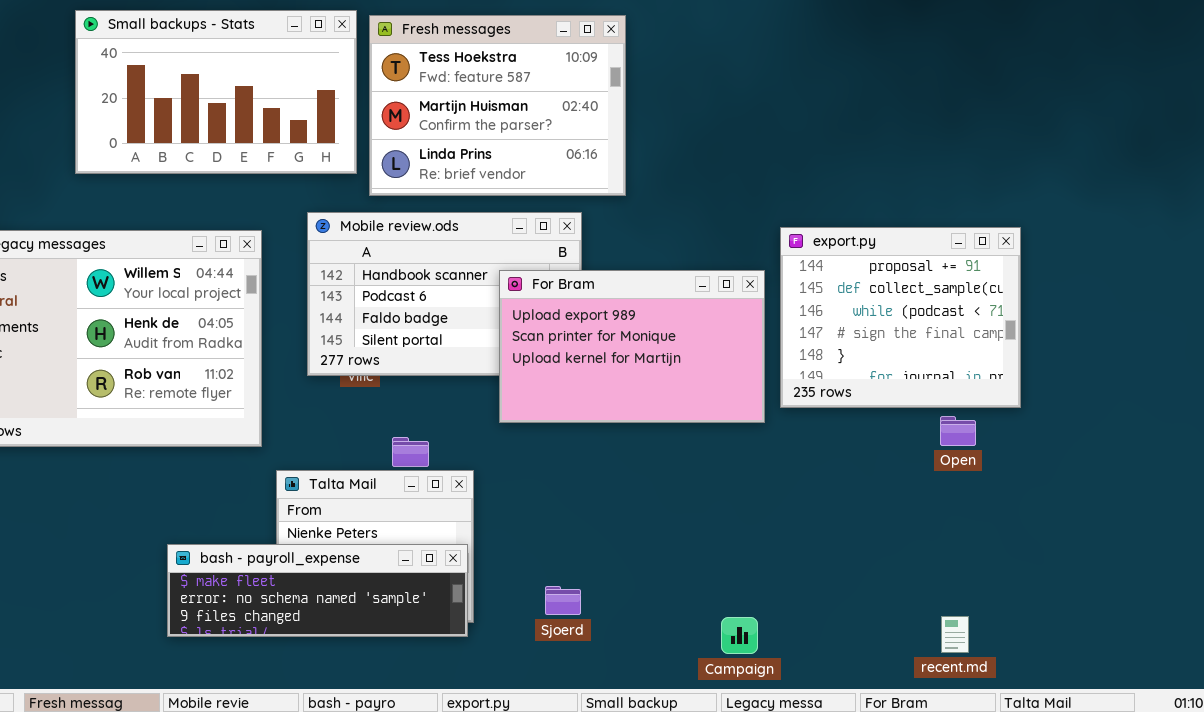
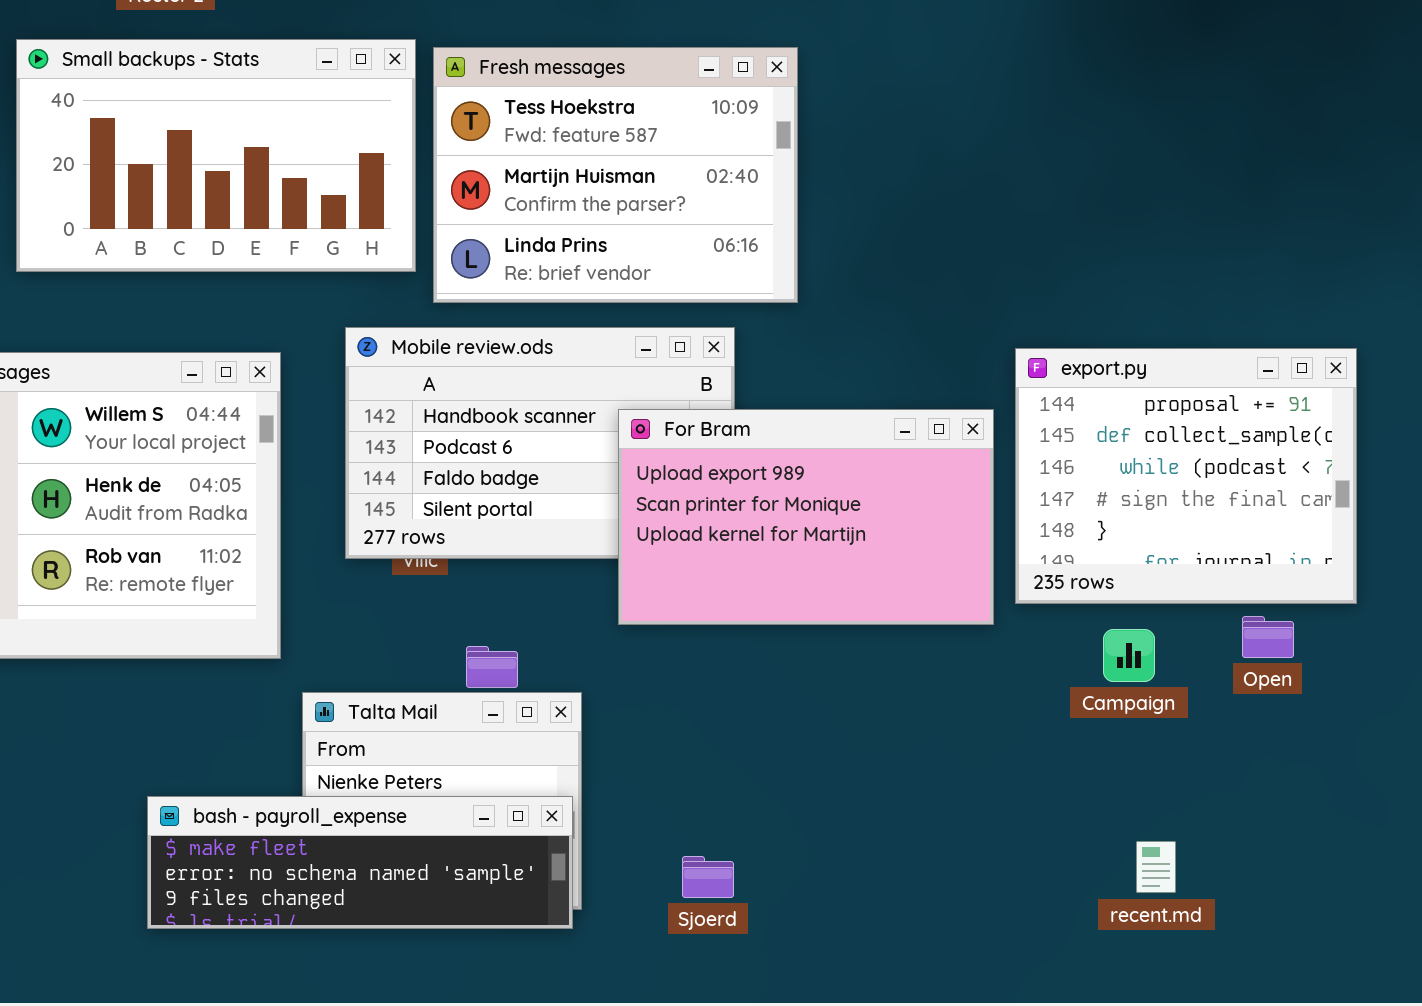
recent.md: [941,616,969,653] -> [1136,841,1176,893], moved
Campaign: [721,617,758,654] -> [1103,629,1155,682], moved

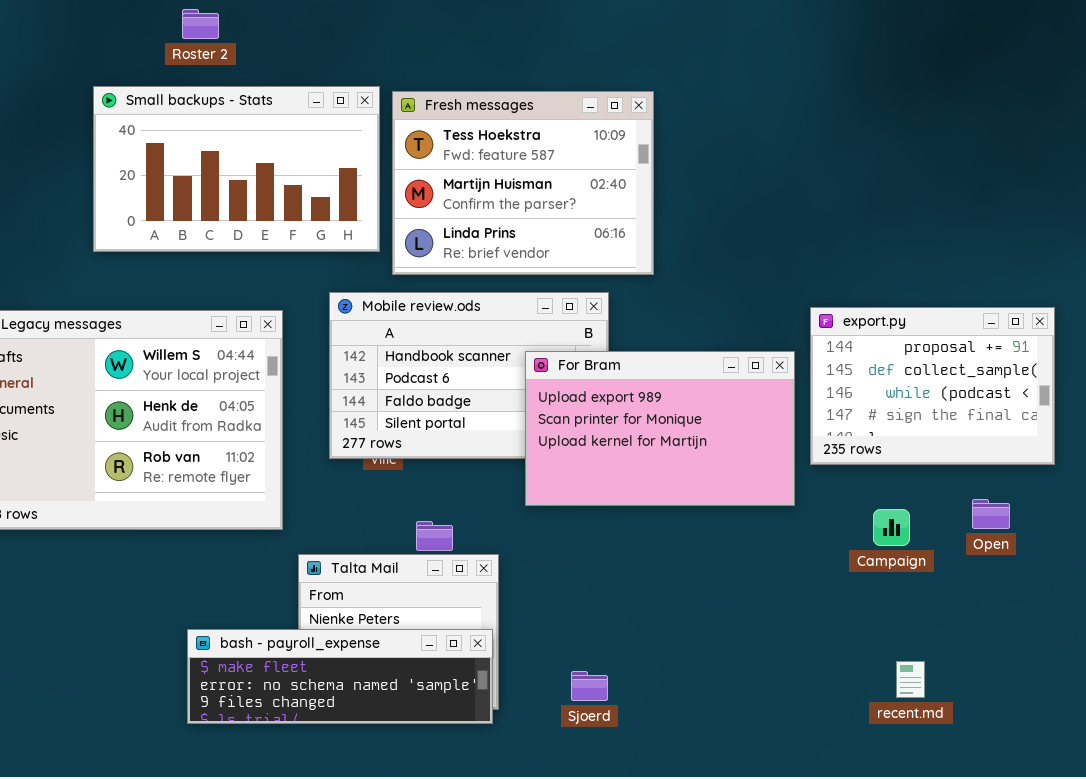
export.py: [1015,348,1357,604] -> [810,307,1055,465], resized

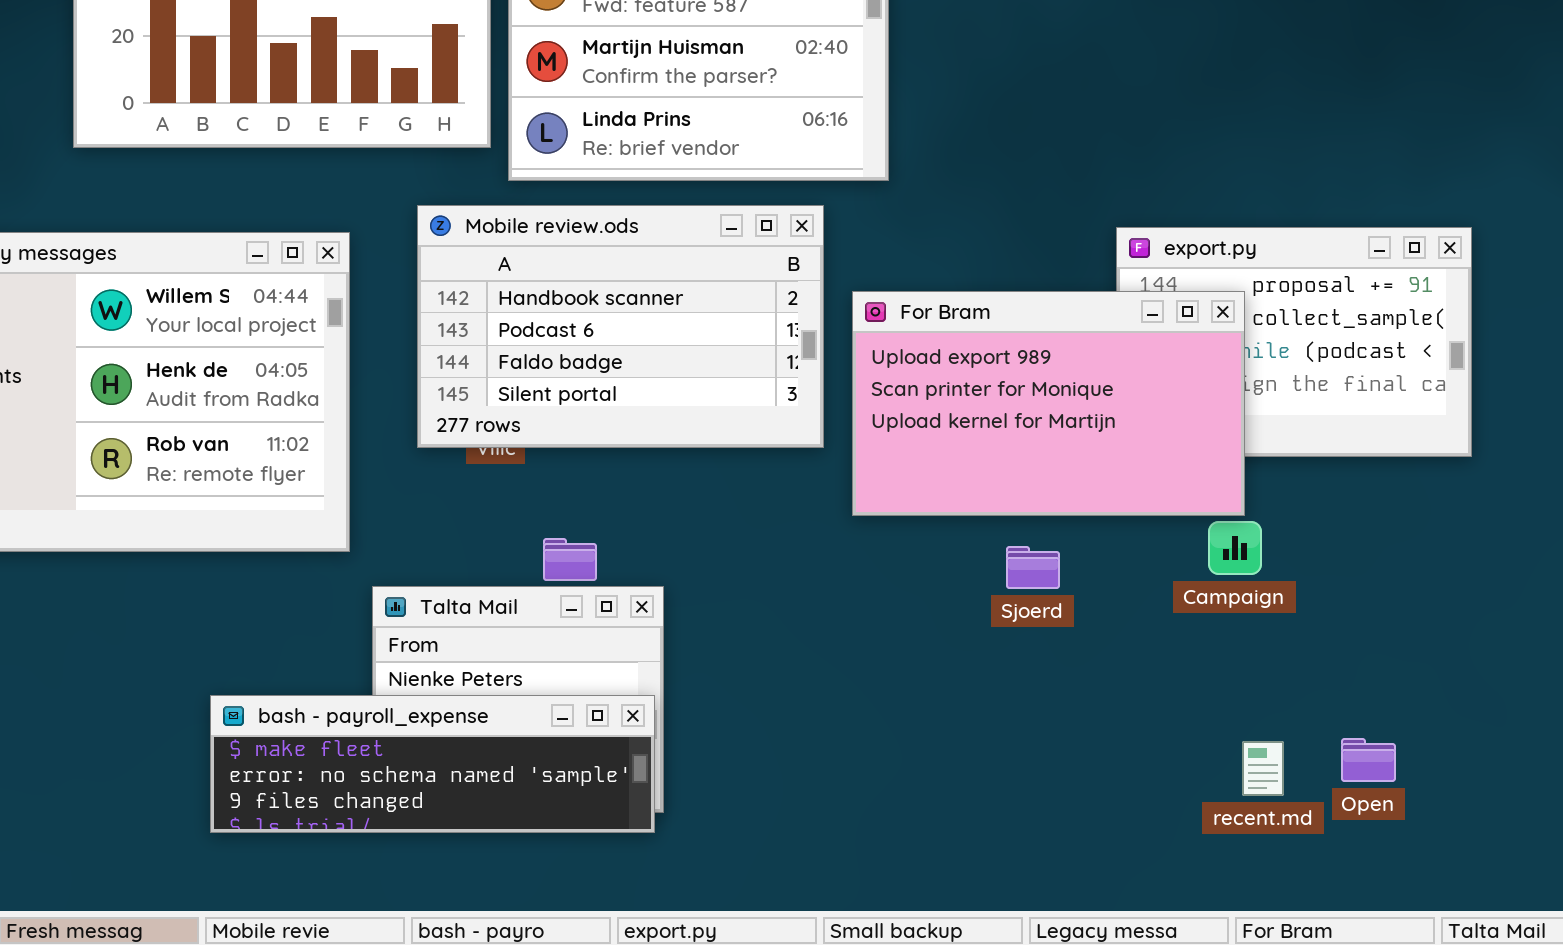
For Bram: [525,351,795,506] -> [852,291,1245,516], moved
Open: [972,499,1010,529] -> [1341,738,1396,782], moved
Sjoerd: [571,671,608,701] -> [1006,546,1060,589], moved

